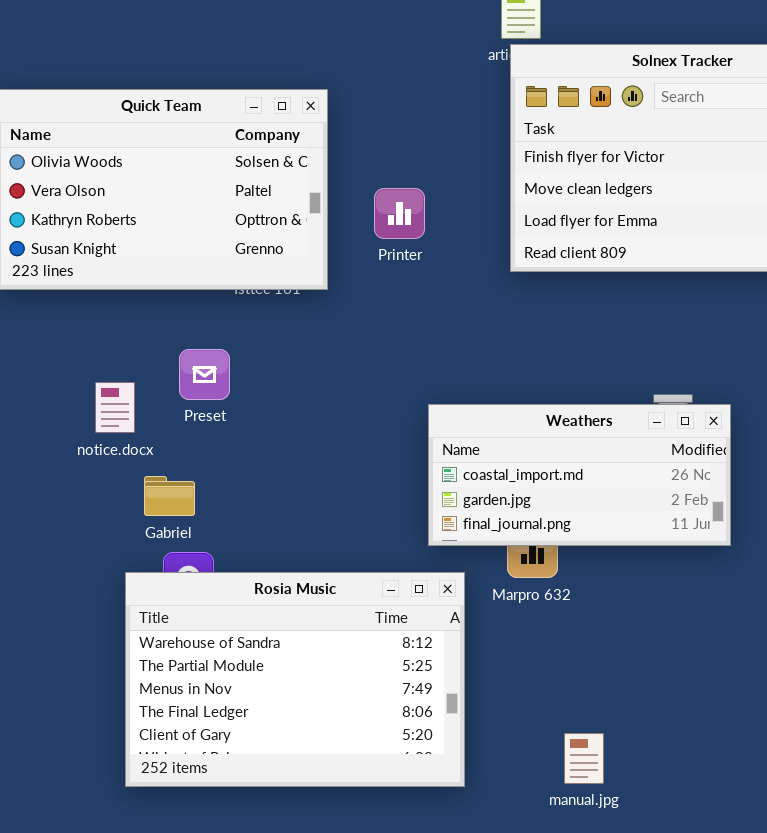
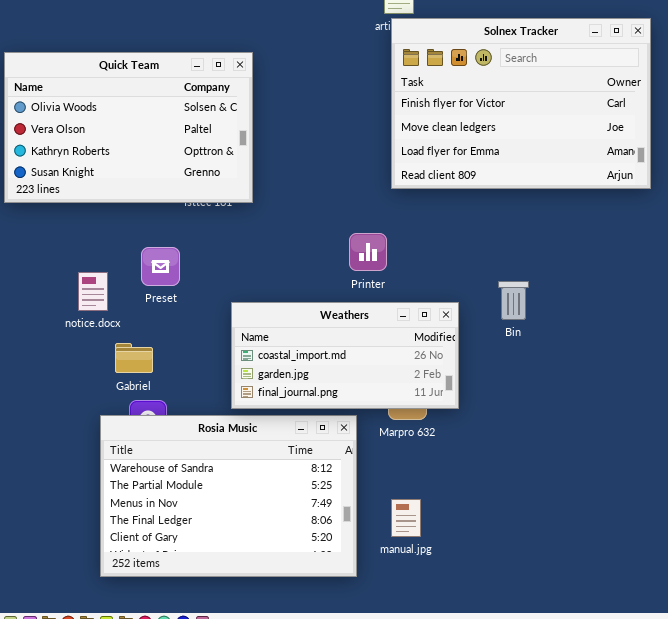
Printer: [374,188,425,239] -> [349,233,387,271], moved
Weathers: [428,404,731,546] -> [231,302,459,409], moved
manual.jpg: [564,733,604,784] -> [391,499,421,537], moved

